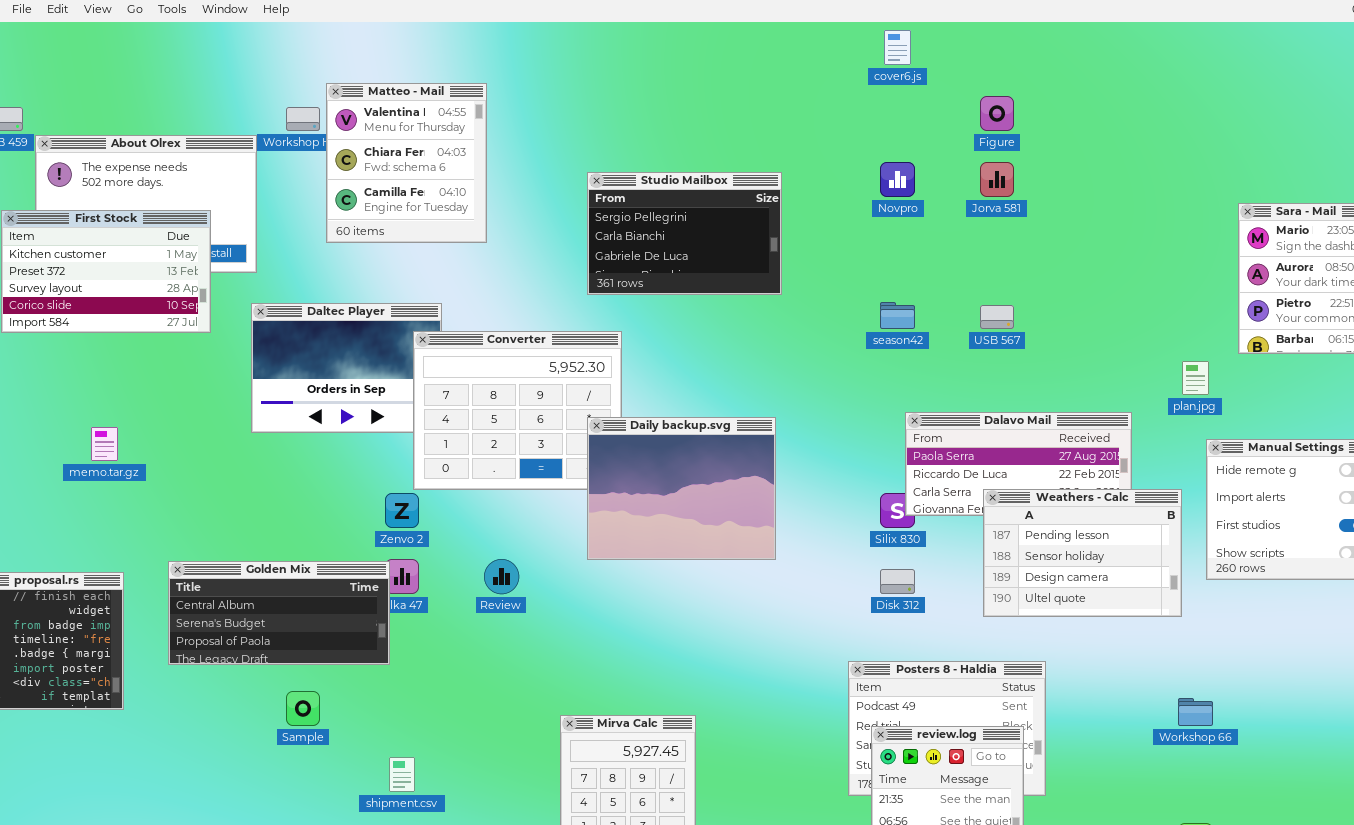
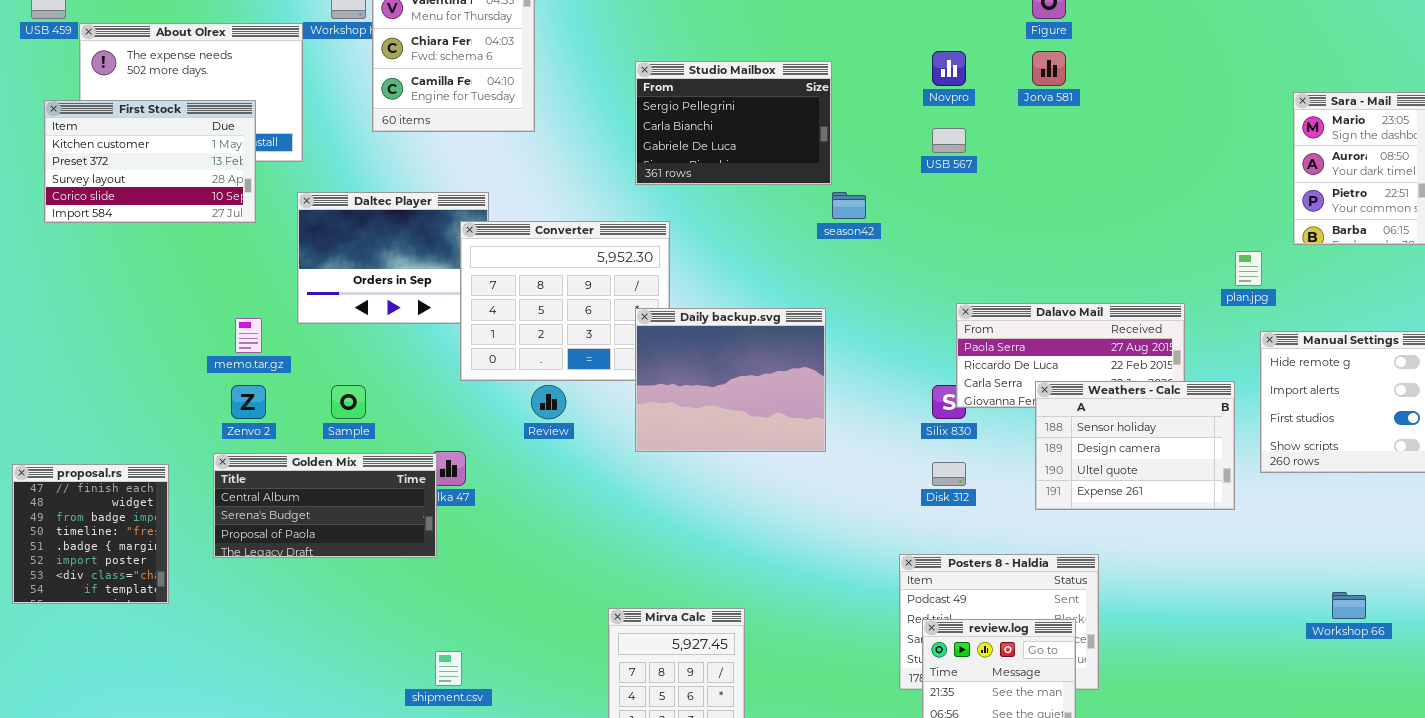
season42: [880,302,915,329] -> [832,192,866,219], moved
USB 567: [980,305,1014,329] -> [932,128,966,153], moved
memo.tar.gz: [91,427,118,461] -> [235,318,262,353], moved
Weathers - Calc: [983,489,1182,617] -> [1035,381,1235,510], scrolled down 1 row
Zenvo 2: [385,493,419,528] -> [231,385,266,419], moved
Review: [484,559,519,594] -> [531,385,566,419], moved
Sample: [286,691,320,726] -> [331,385,366,419], moved
Workshop 66: [1178,698,1213,726] -> [1332,592,1366,619], moved

